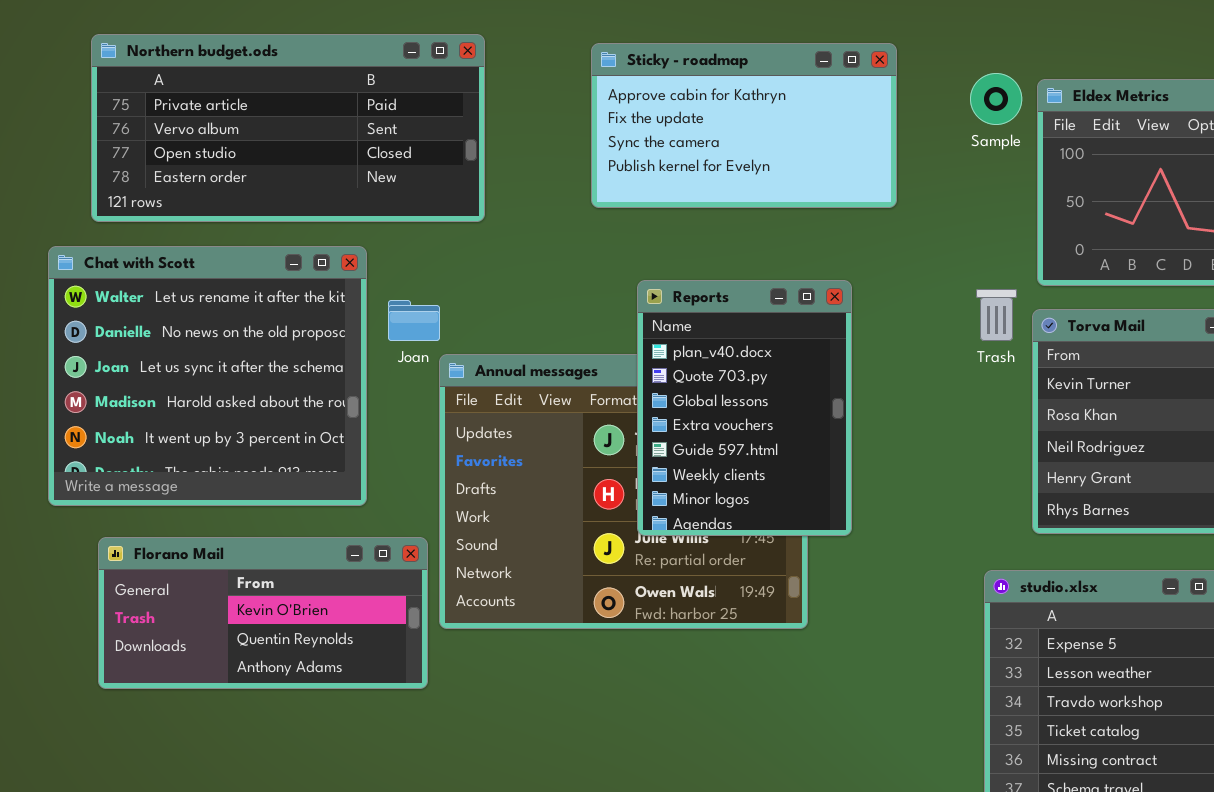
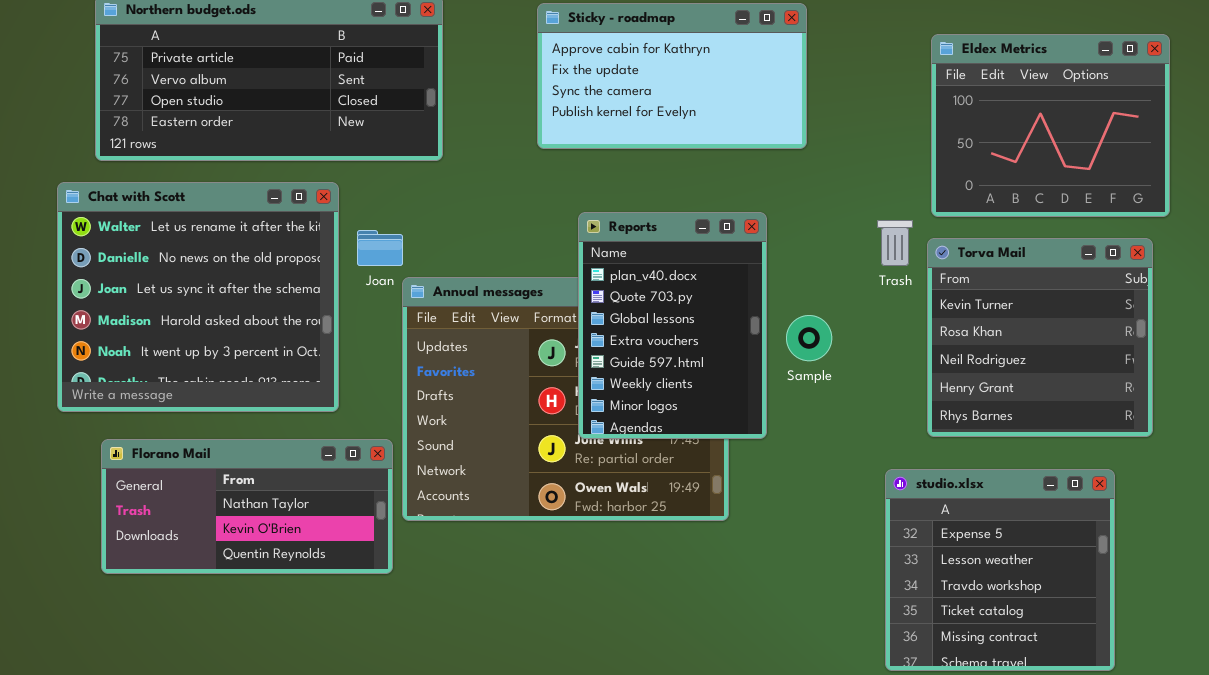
Sample: [970,73,1022,125] -> [786,315,832,361], moved
Florano Mail: [98,537,428,689] -> [101,439,393,574], scrolled up 1 row

